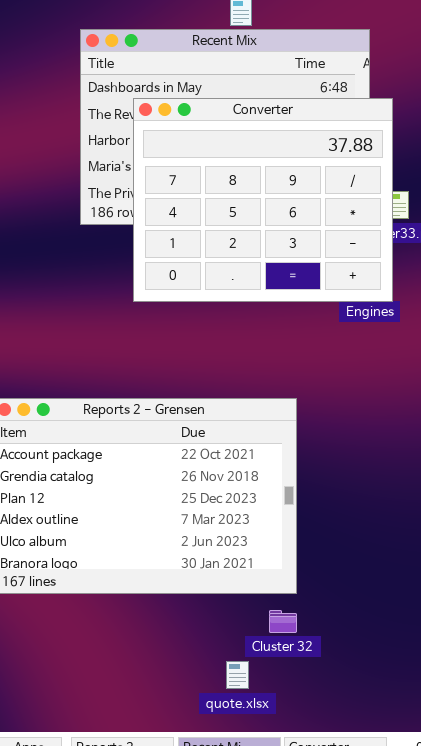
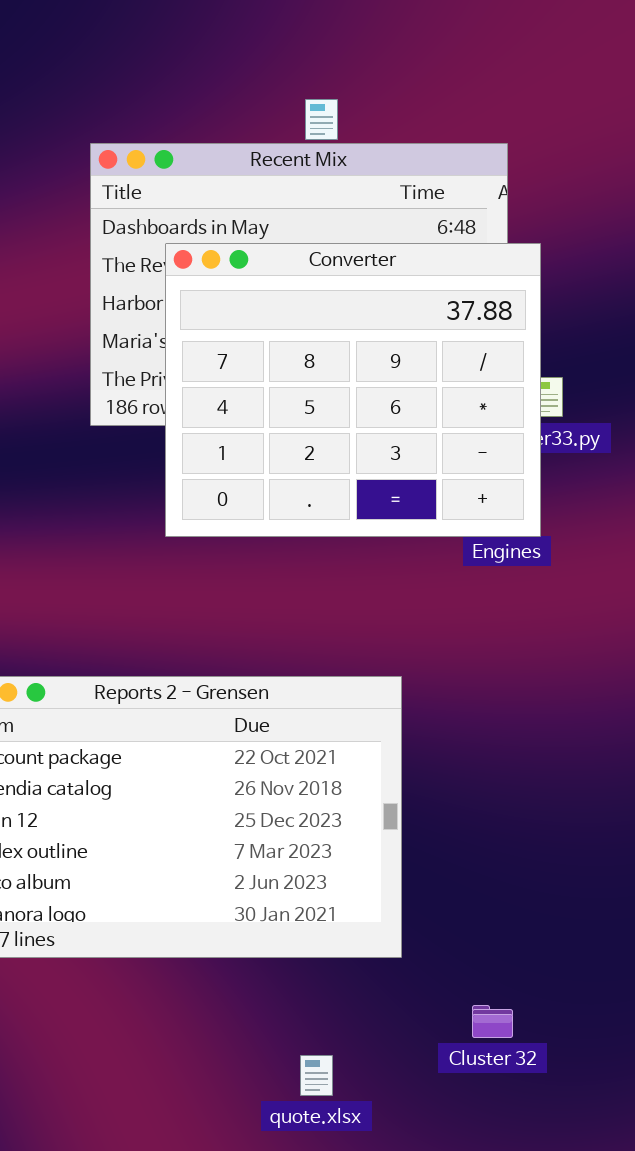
Cluster 32: [269,610,297,633] -> [472,1005,513,1038], moved

